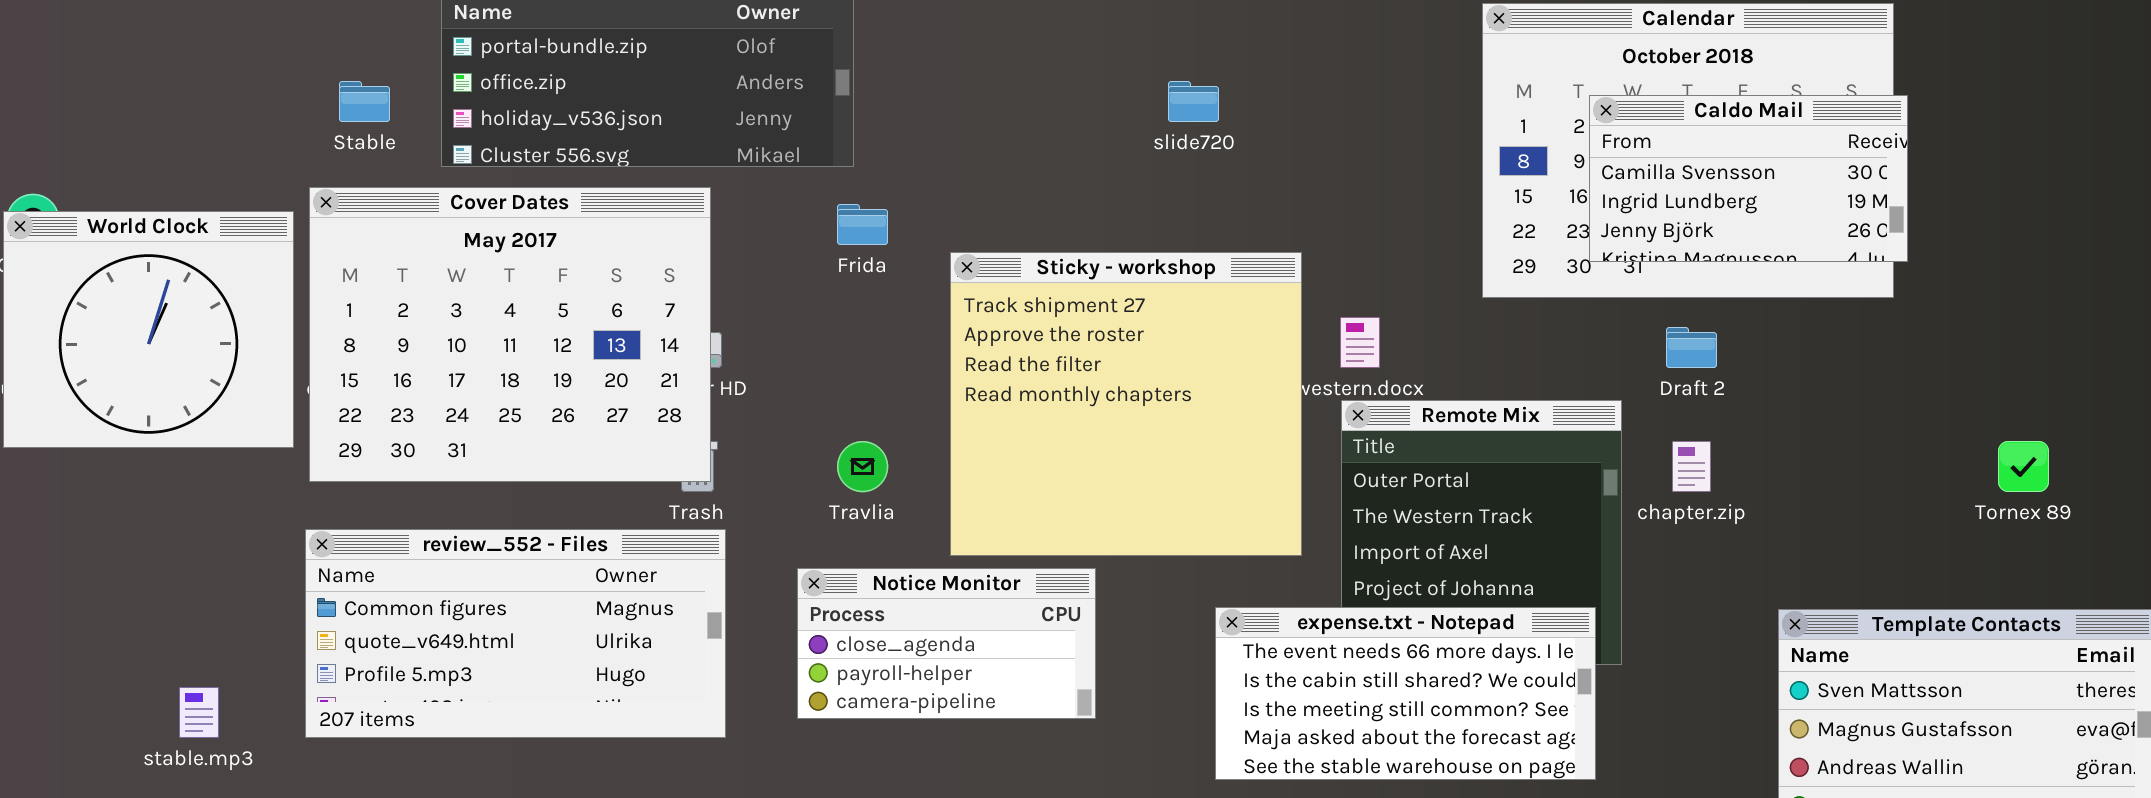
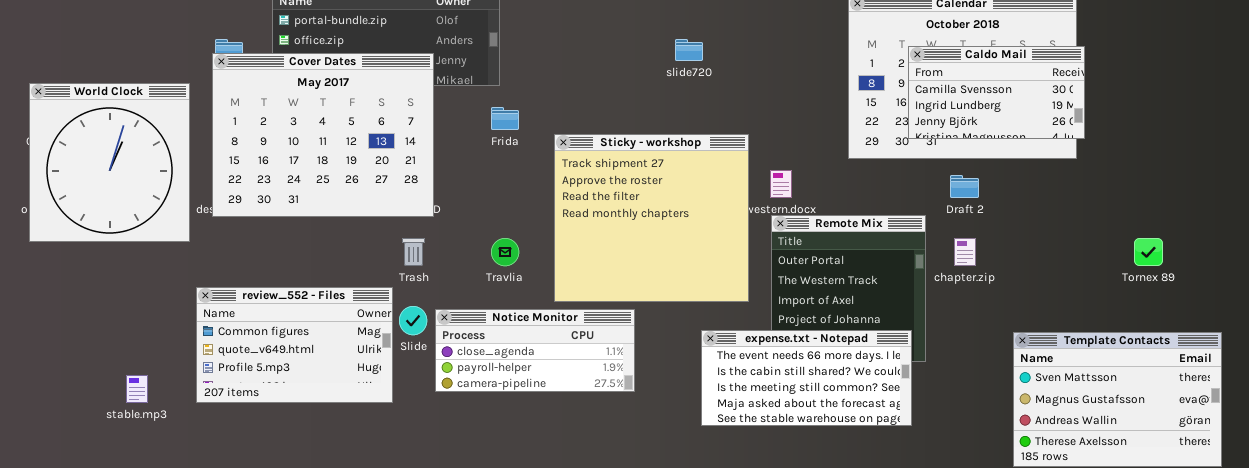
Cover Dates: [309,187,711,482] -> [212,53,434,217], moved
World Clock: [3,211,294,448] -> [29,83,190,242], resized
review_552 - Files: [305,529,726,738] -> [196,287,393,403], resized
Notice Monitor: [797,568,1096,719] -> [435,309,635,392], resized

